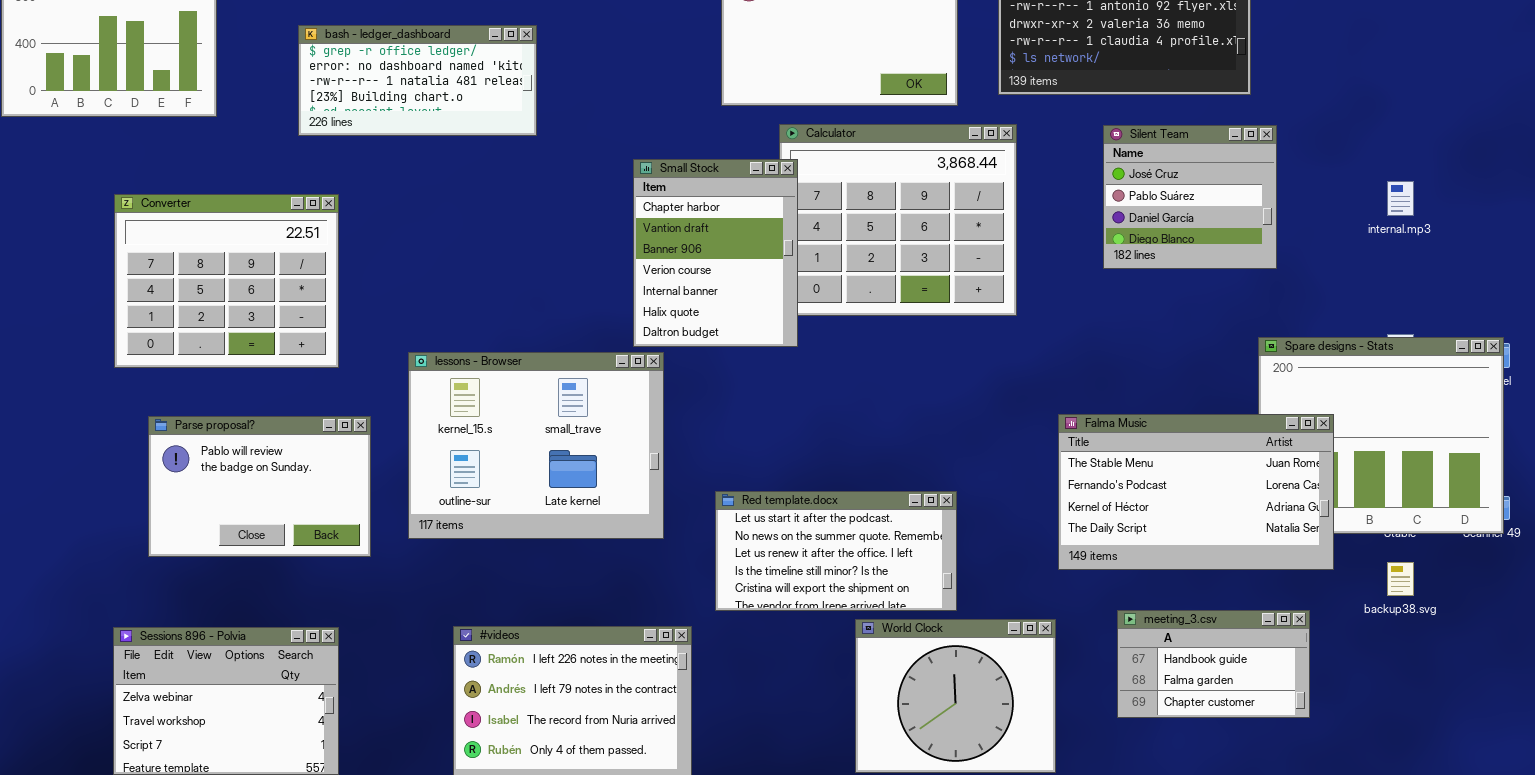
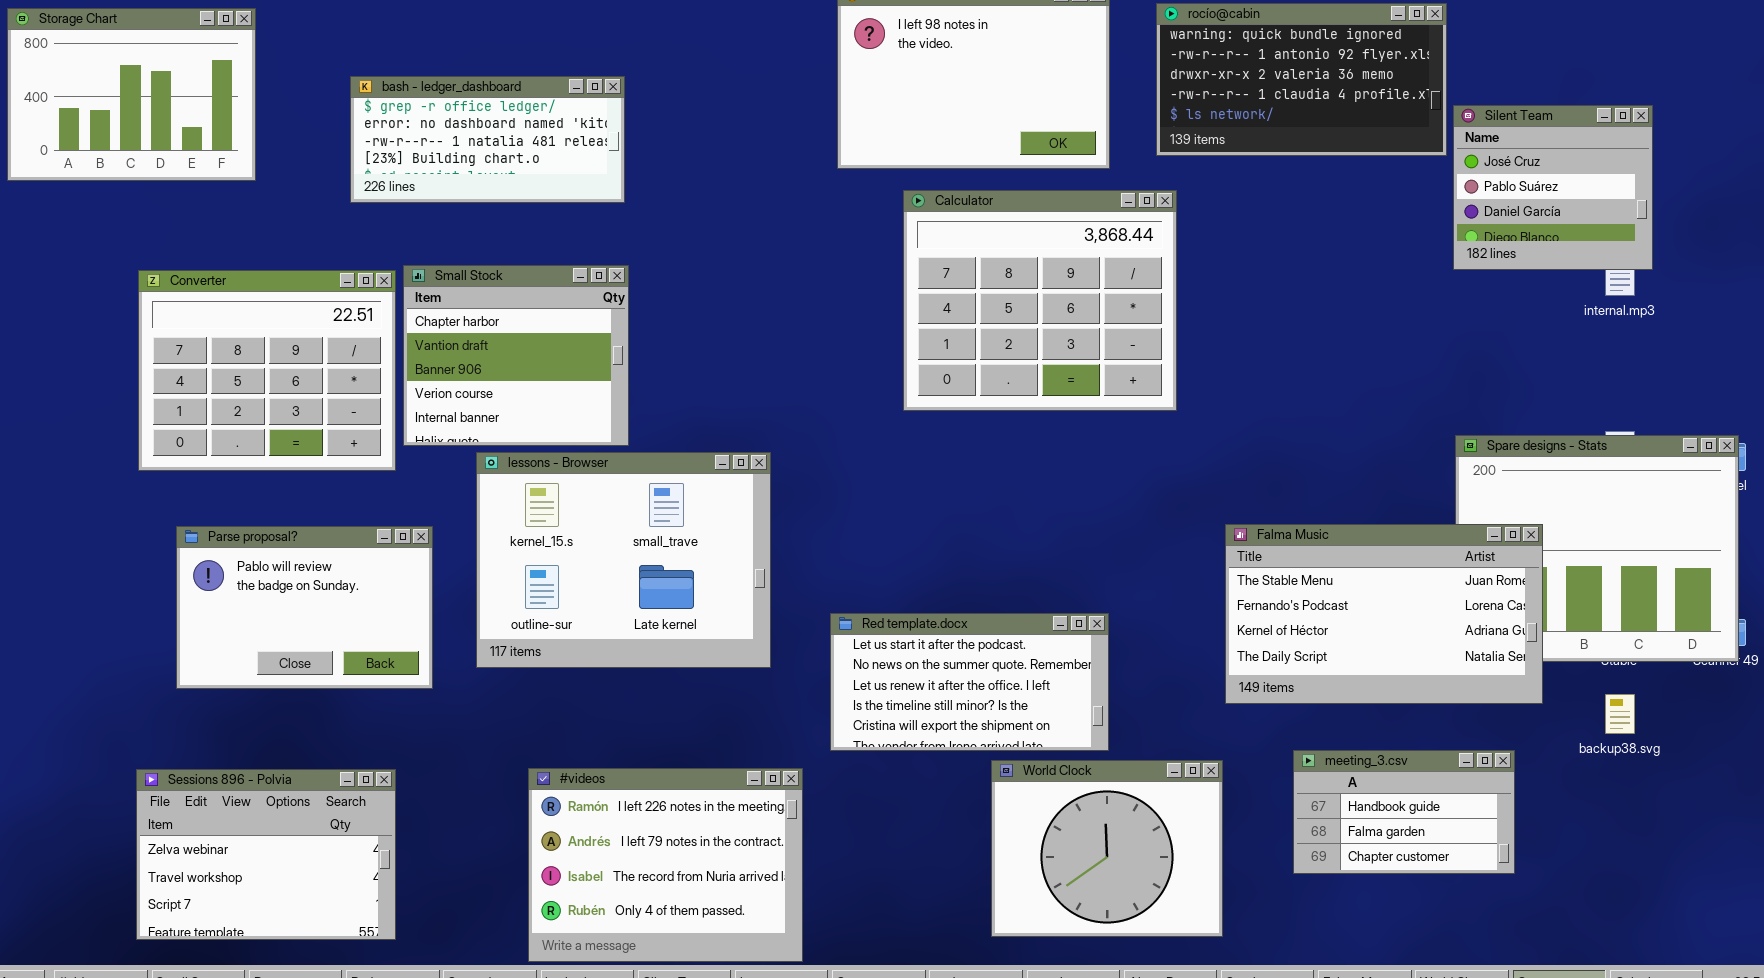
Silent Team: [1103,125,1277,269] -> [1453,105,1653,270], moved
Small Stock: [633,159,798,347] -> [403,265,629,446], moved, resized

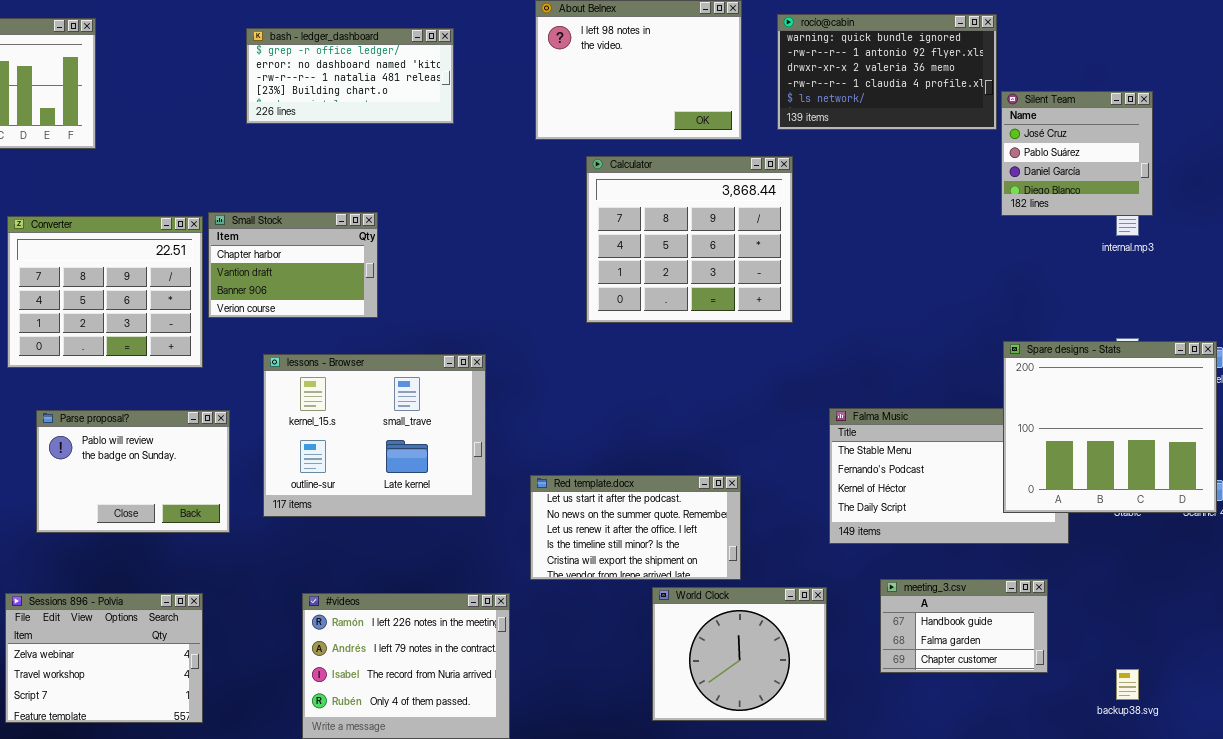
bash - ledger_dashboard: [350,76,625,203] -> [246,28,454,124], moved
Small Stock: [403,265,629,446] -> [208,212,378,318], resized
Spare designs - Stats: [1455,435,1739,662] -> [1003,341,1217,513], raised
backup38.svg: [1605,694,1635,734] -> [1116,669,1139,700], moved

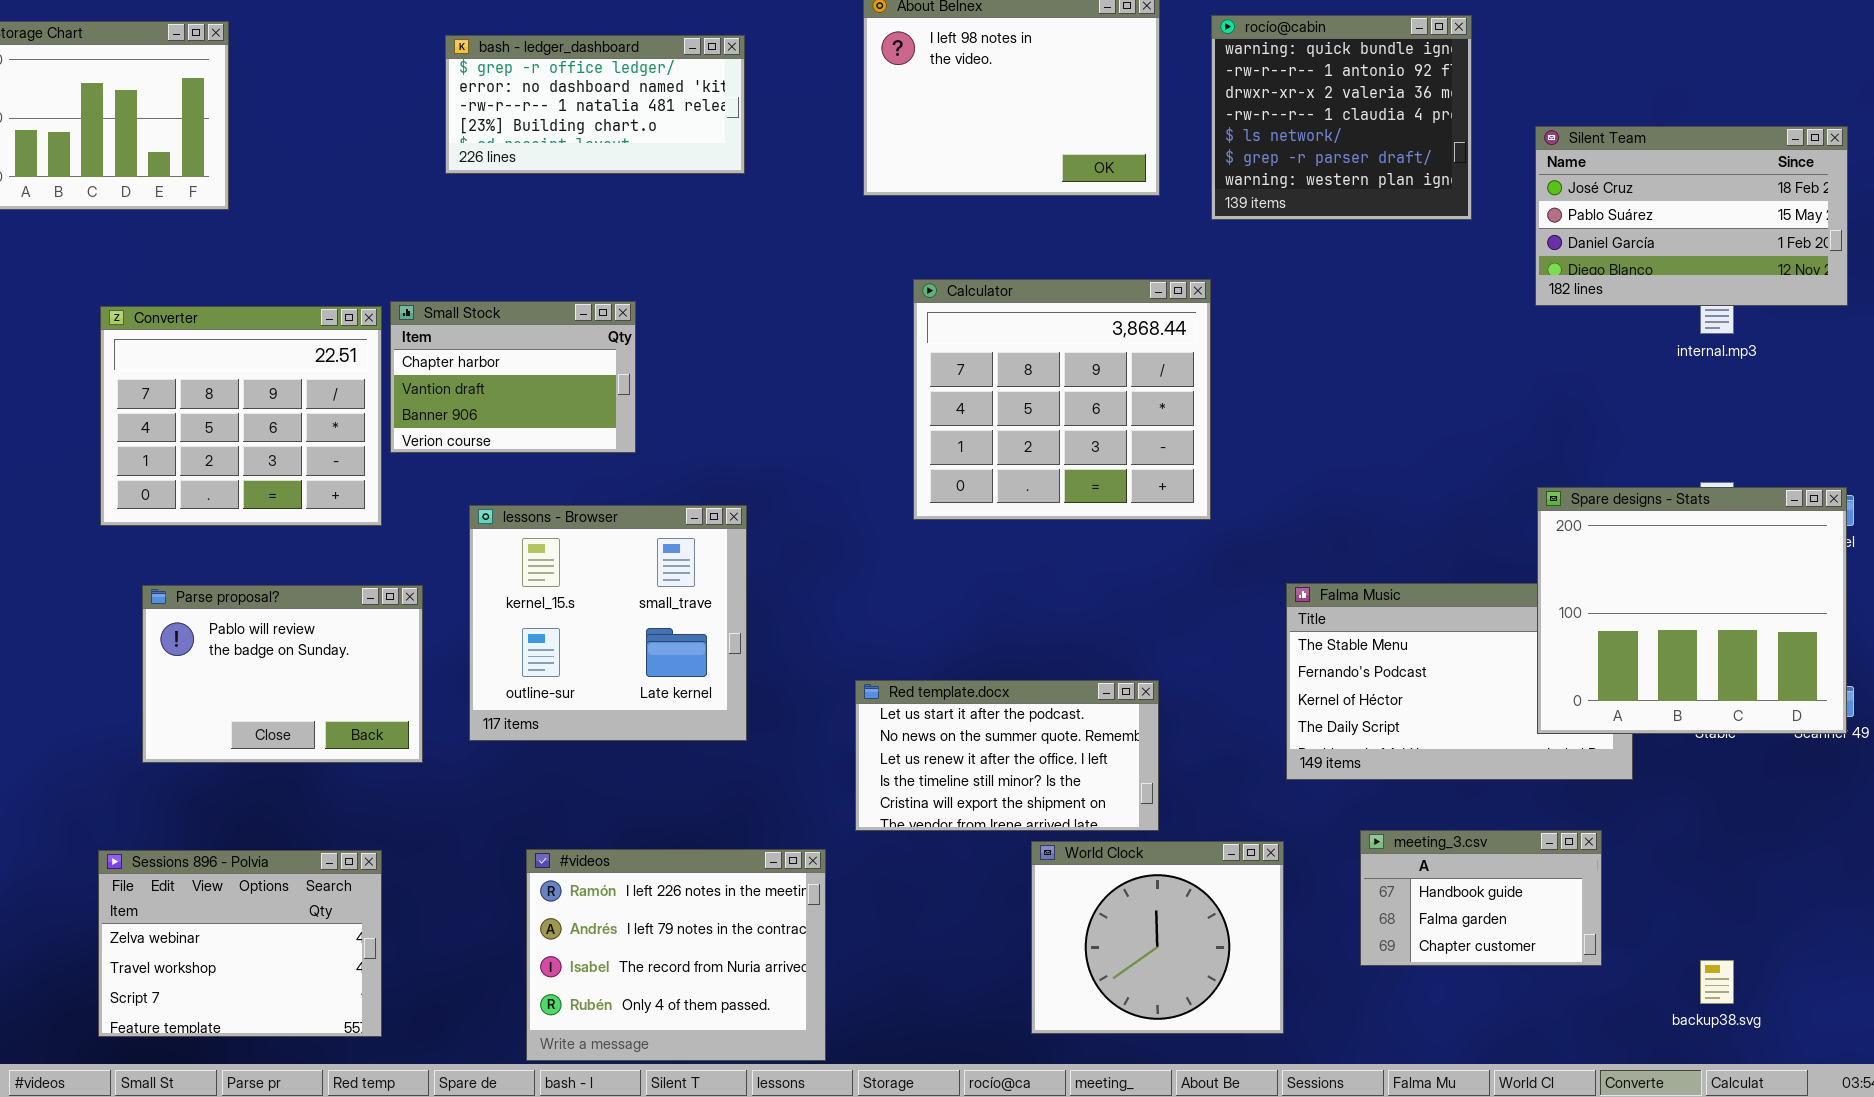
rocío@cabin: [777,14,997,130] -> [1211,15,1472,220], resized
Silent Team: [1001,91,1153,216] -> [1535,126,1848,306], resized
Calculator: [586,156,793,323] -> [913,279,1211,520], moved
lessons - Browser: [263,354,486,517] -> [469,505,747,741], resized

